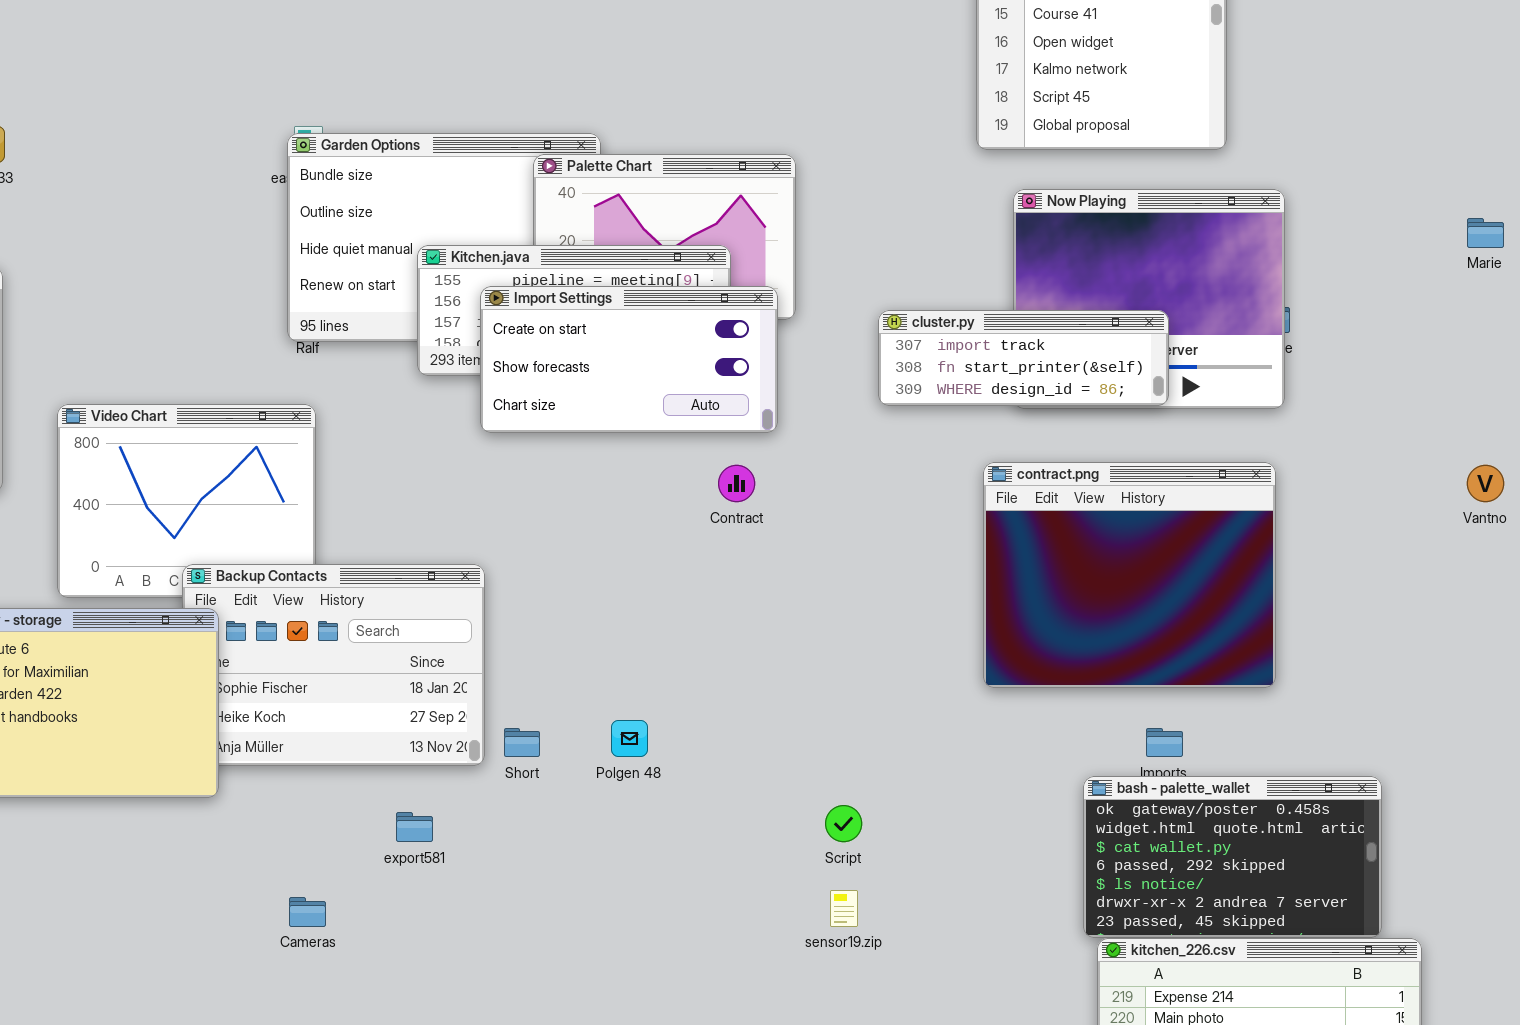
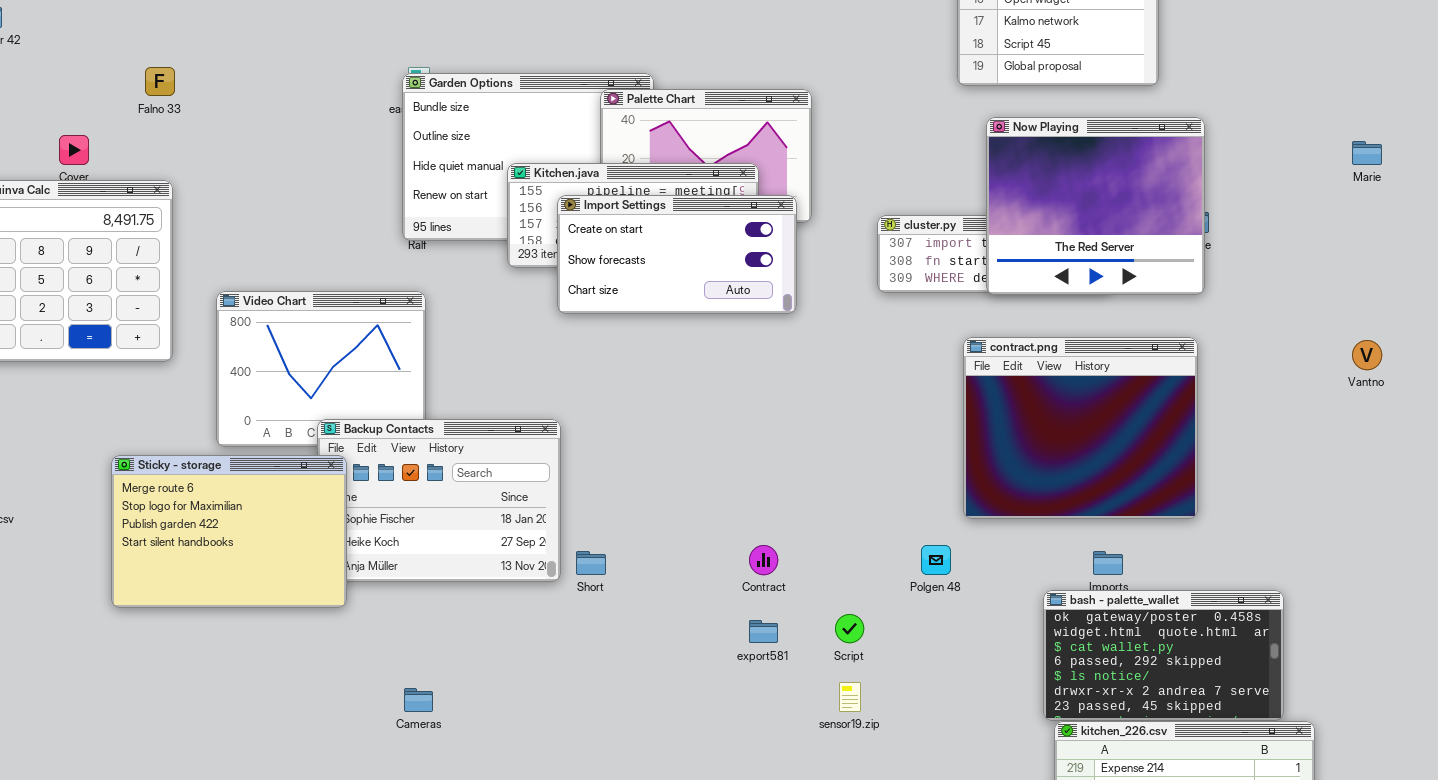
Now Playing: [1013,189,1285,409] -> [986,117,1205,295], raised
Contract: [718,465,755,502] -> [749,545,778,575], moved
Polgen 48: [611,720,648,757] -> [921,545,951,575], moved
export581: [396,812,433,842] -> [749,620,778,643], moved

